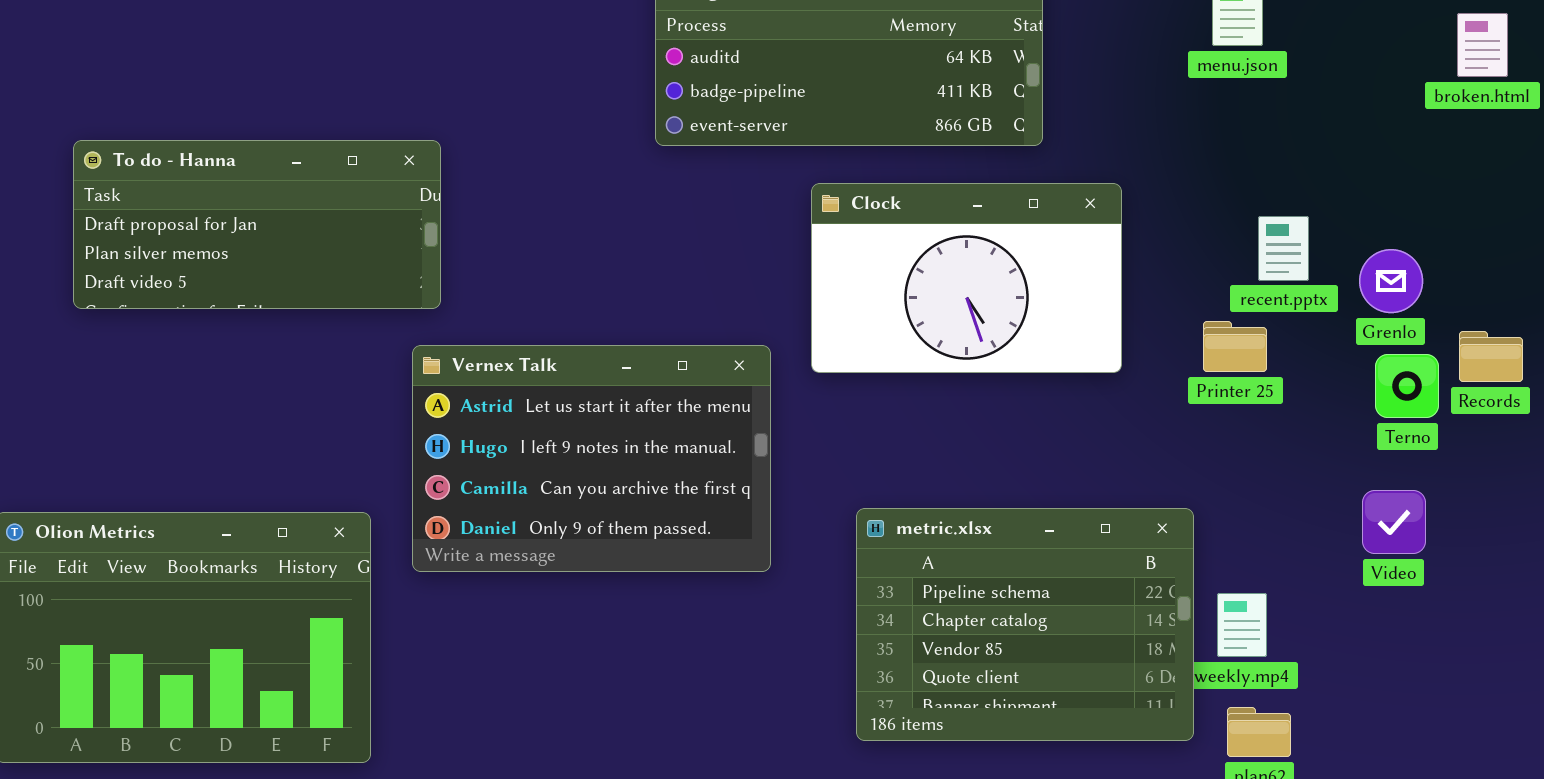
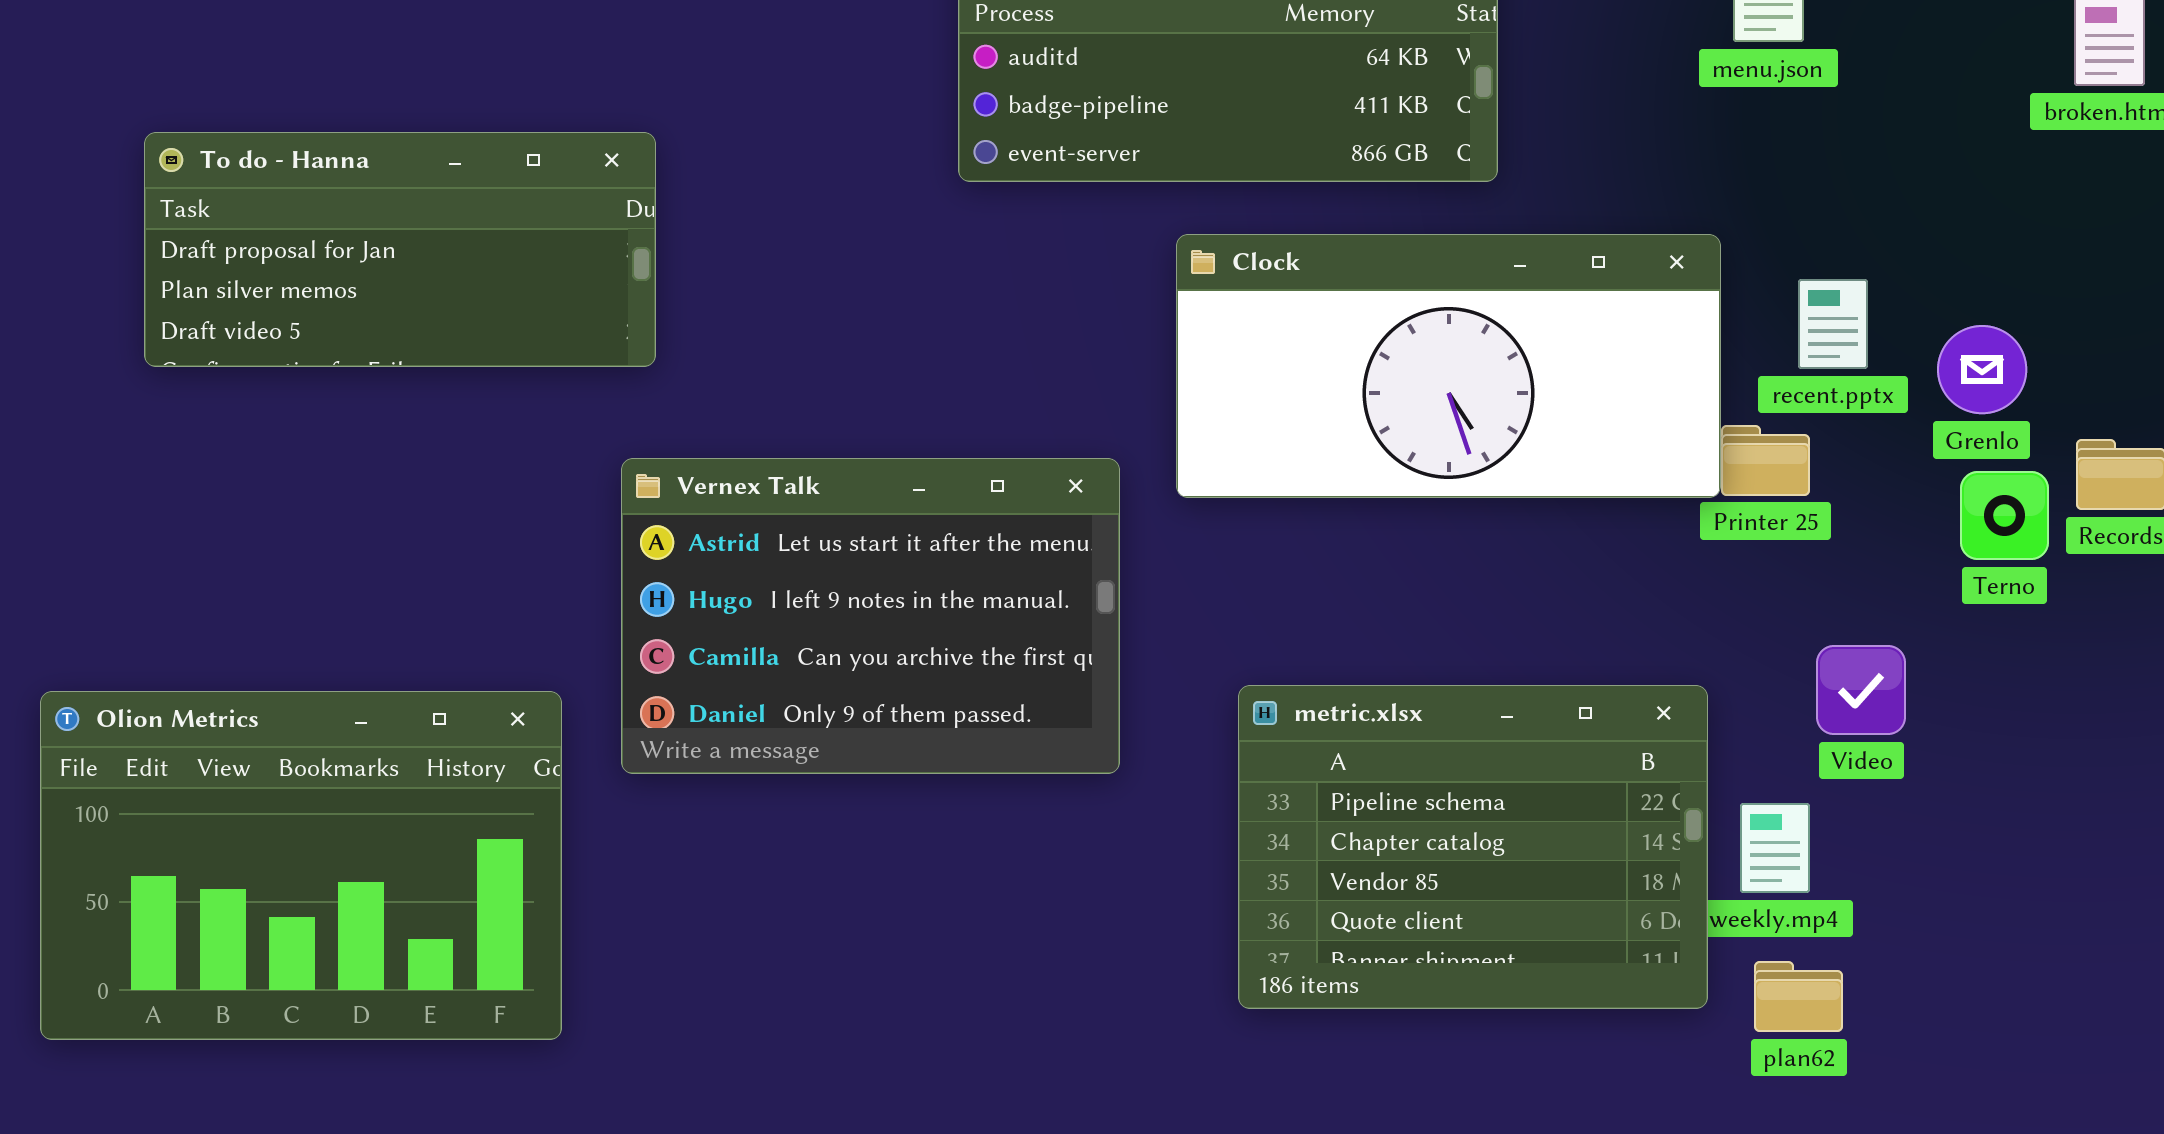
To do - Hanna: [73,140,441,309] -> [144,132,656,367], moved
Clock: [811,183,1122,373] -> [1176,234,1721,498], resized
Video: [1362,490,1426,554] -> [1816,645,1906,735], moved

